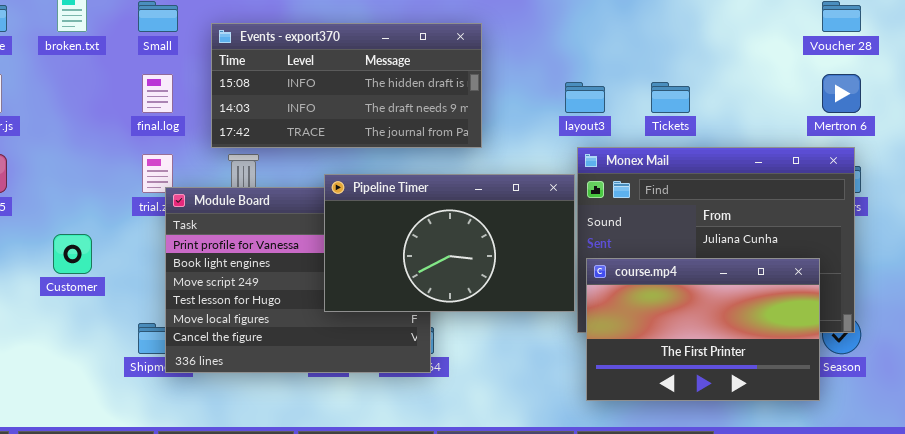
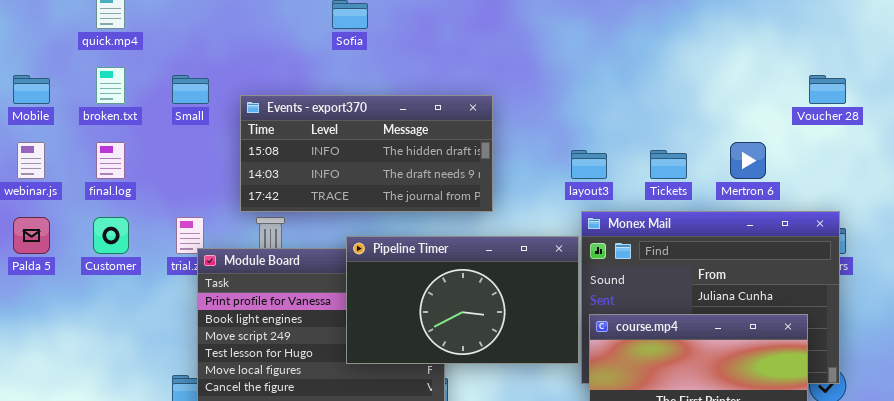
final.log: [142,74,173,113] -> [96,142,125,179], moved
Mertron 6: [822,74,861,113] -> [730,142,766,179], moved
Customer: [53,234,92,274] -> [93,217,129,254], moved

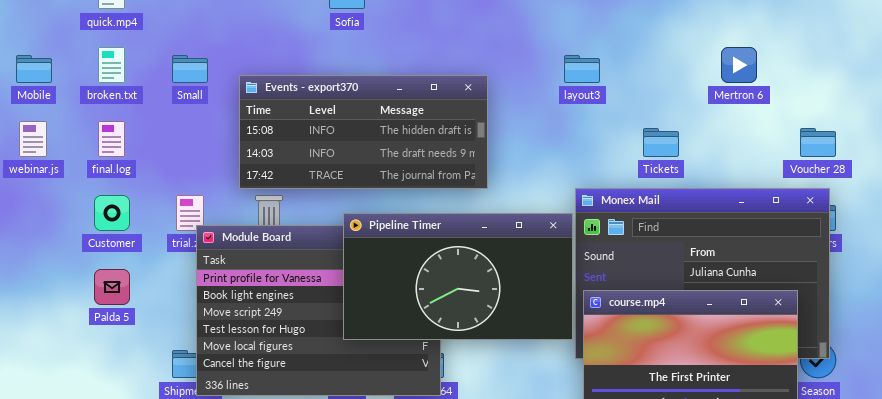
Voucher 28: [809,75,846,104] -> [800,128,836,157], moved
Mertron 6: [730,142,766,179] -> [721,47,757,83], moved
layout3: [571,150,607,179] -> [564,55,600,83], moved
Palda 5: [13,217,50,254] -> [94,269,130,305], moved

